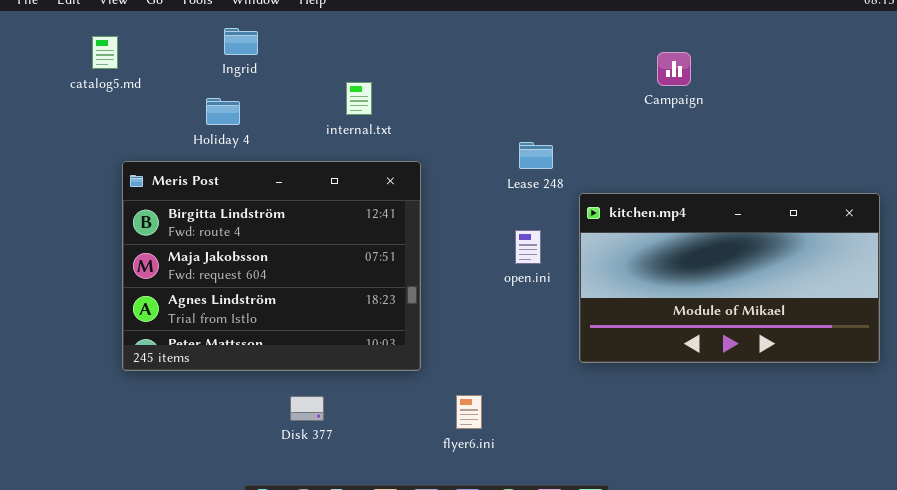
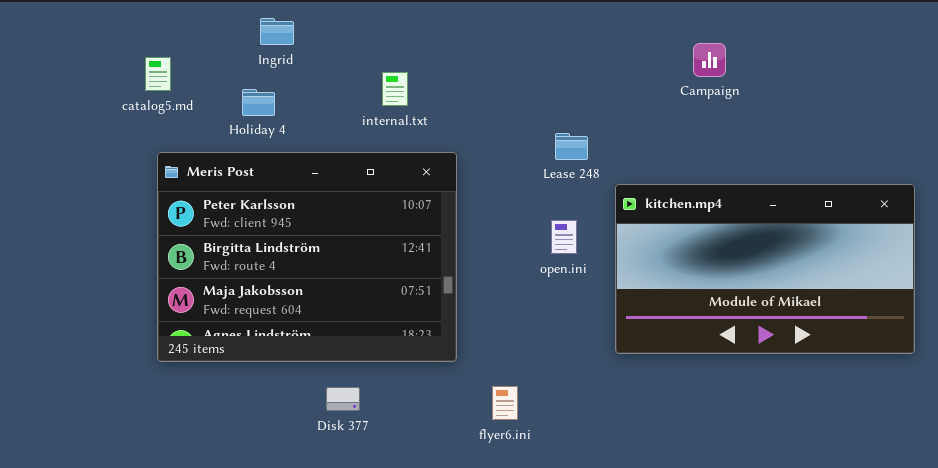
catalog5.md: [92,36,118,69] -> [145,57,171,91], moved
Meris Post: [122,161,421,371] -> [157,152,457,362], scrolled up 1 row

